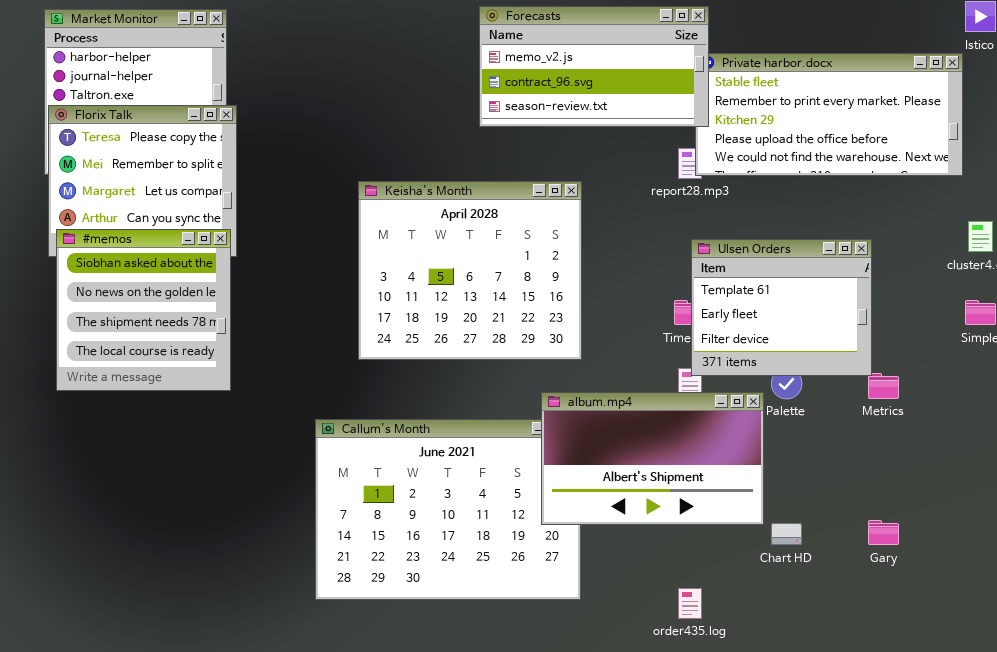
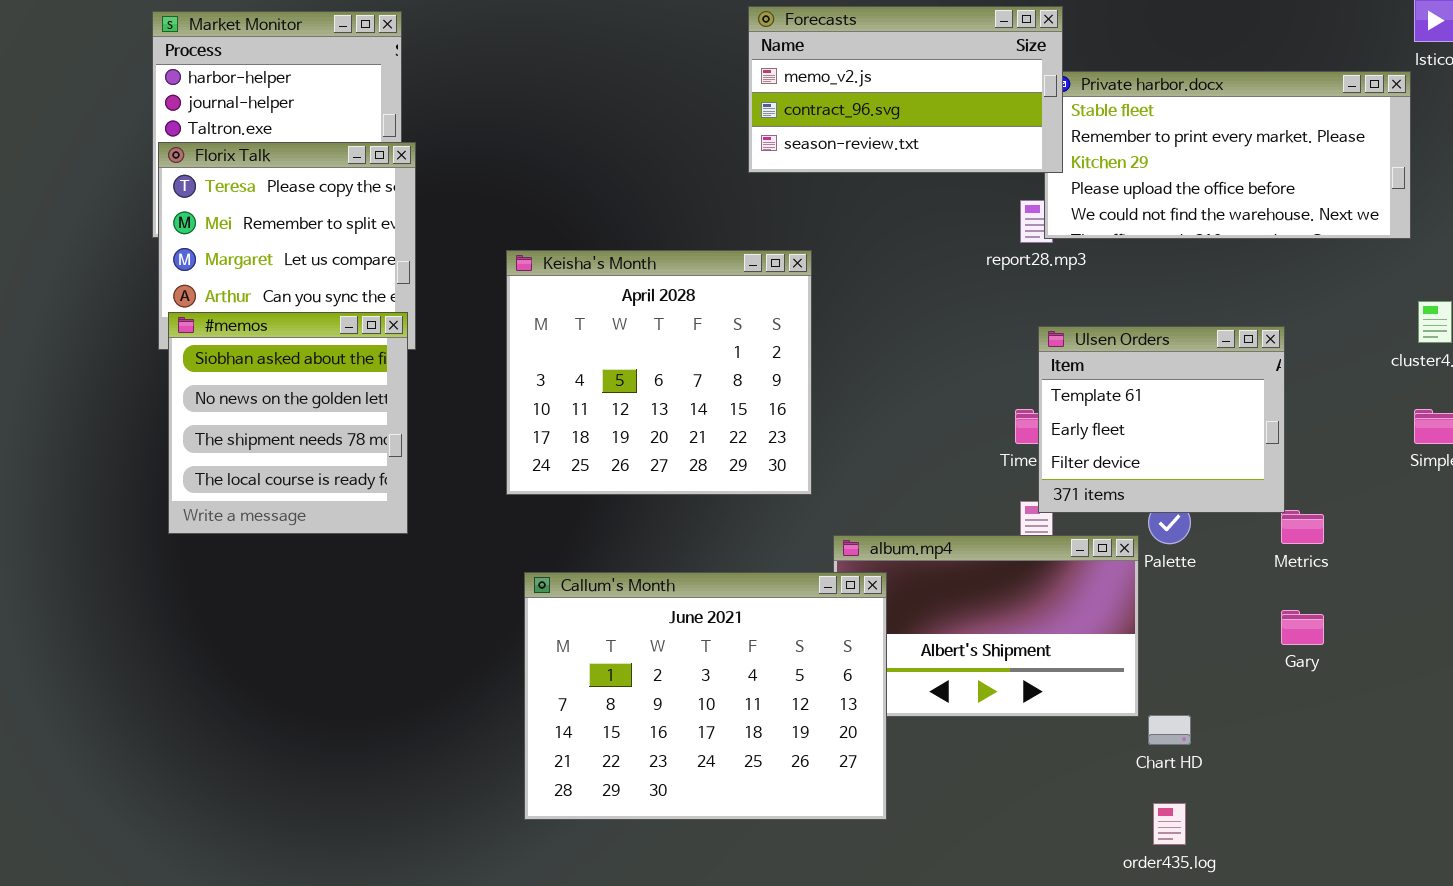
Keisha's Month: [358,181,582,360] -> [506,250,812,495], moved
Callum's Month: [315,419,581,600] -> [524,572,887,820], raised
Gary: [868,520,899,545] -> [1281,610,1324,645], moved
order435.log: [678,588,702,619] -> [1153,803,1186,845], moved

